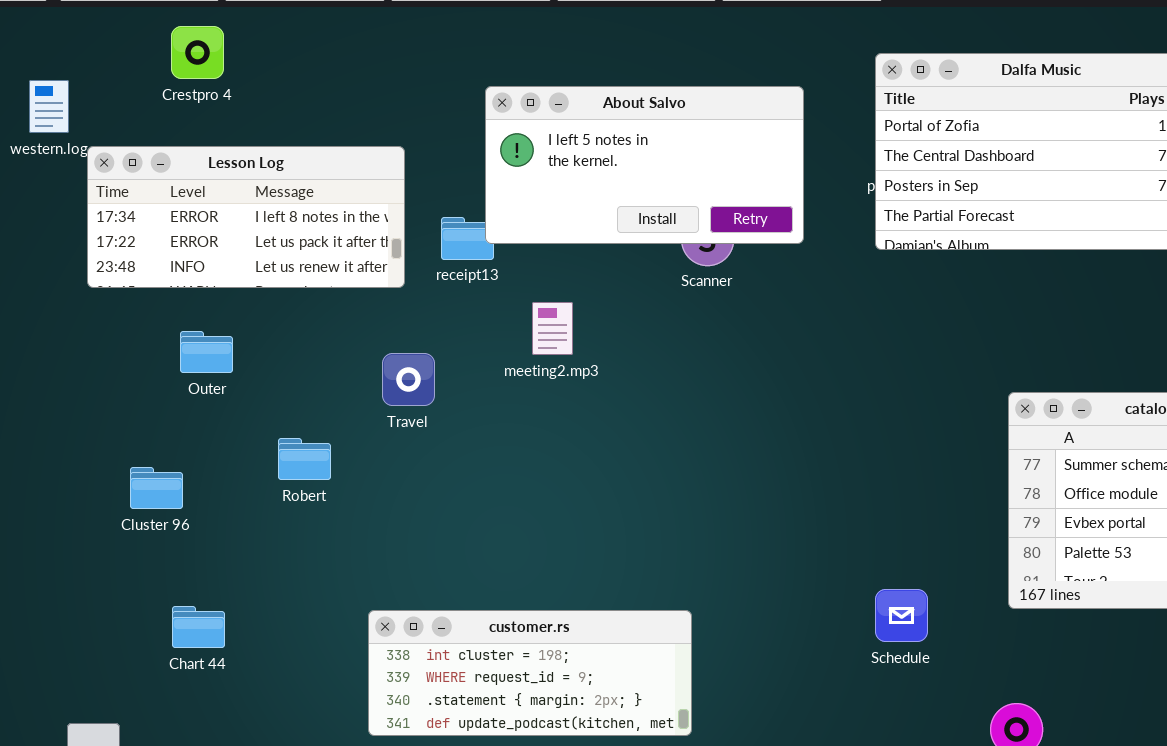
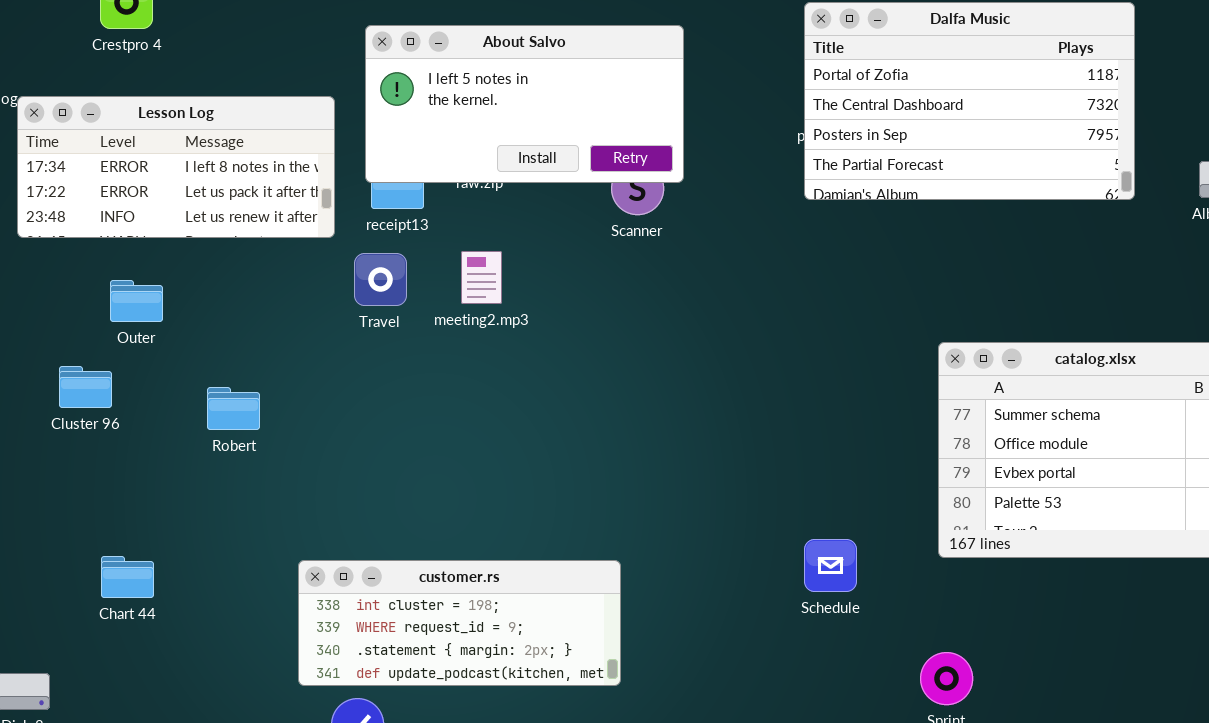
About Salvo: [485,86,804,244] -> [365,25,684,183], moved
Travel: [382,353,435,406] -> [354,253,407,306], moved
Cluster 96: [130,467,183,509] -> [59,366,112,408], moved

